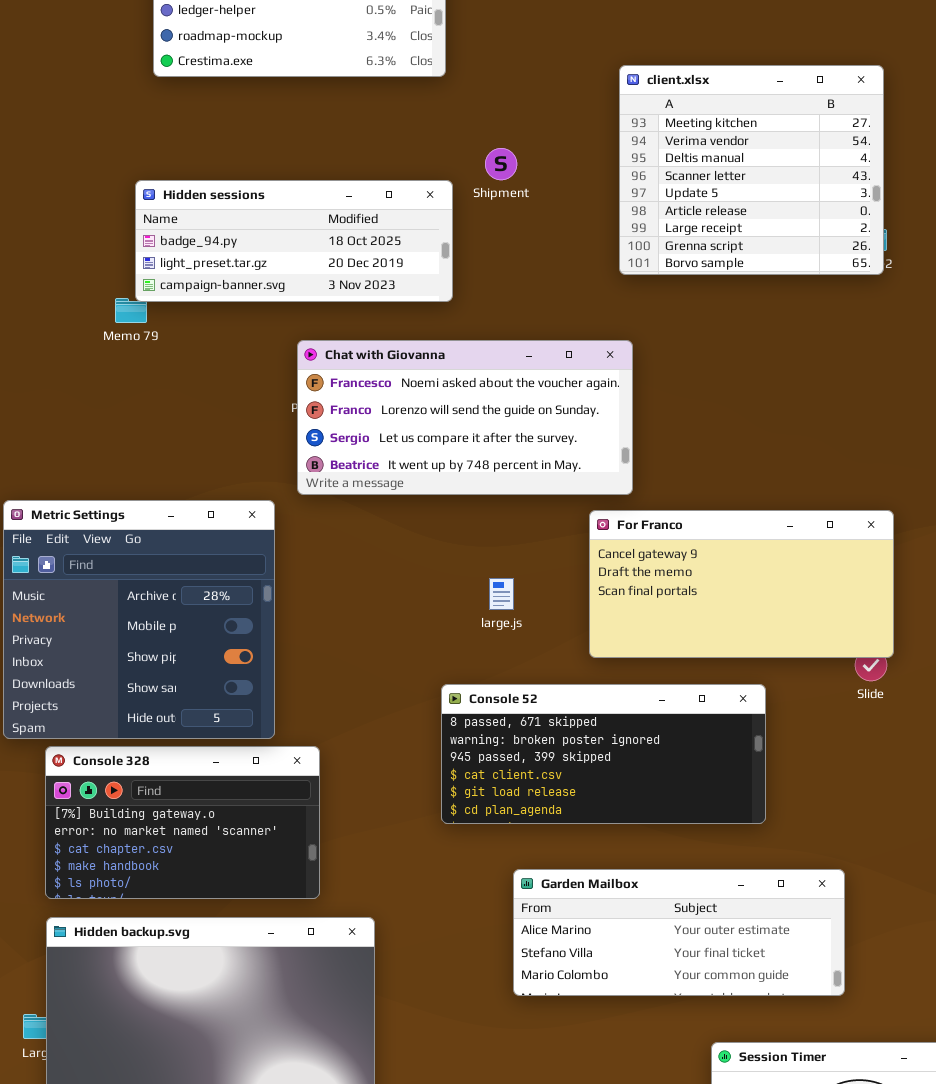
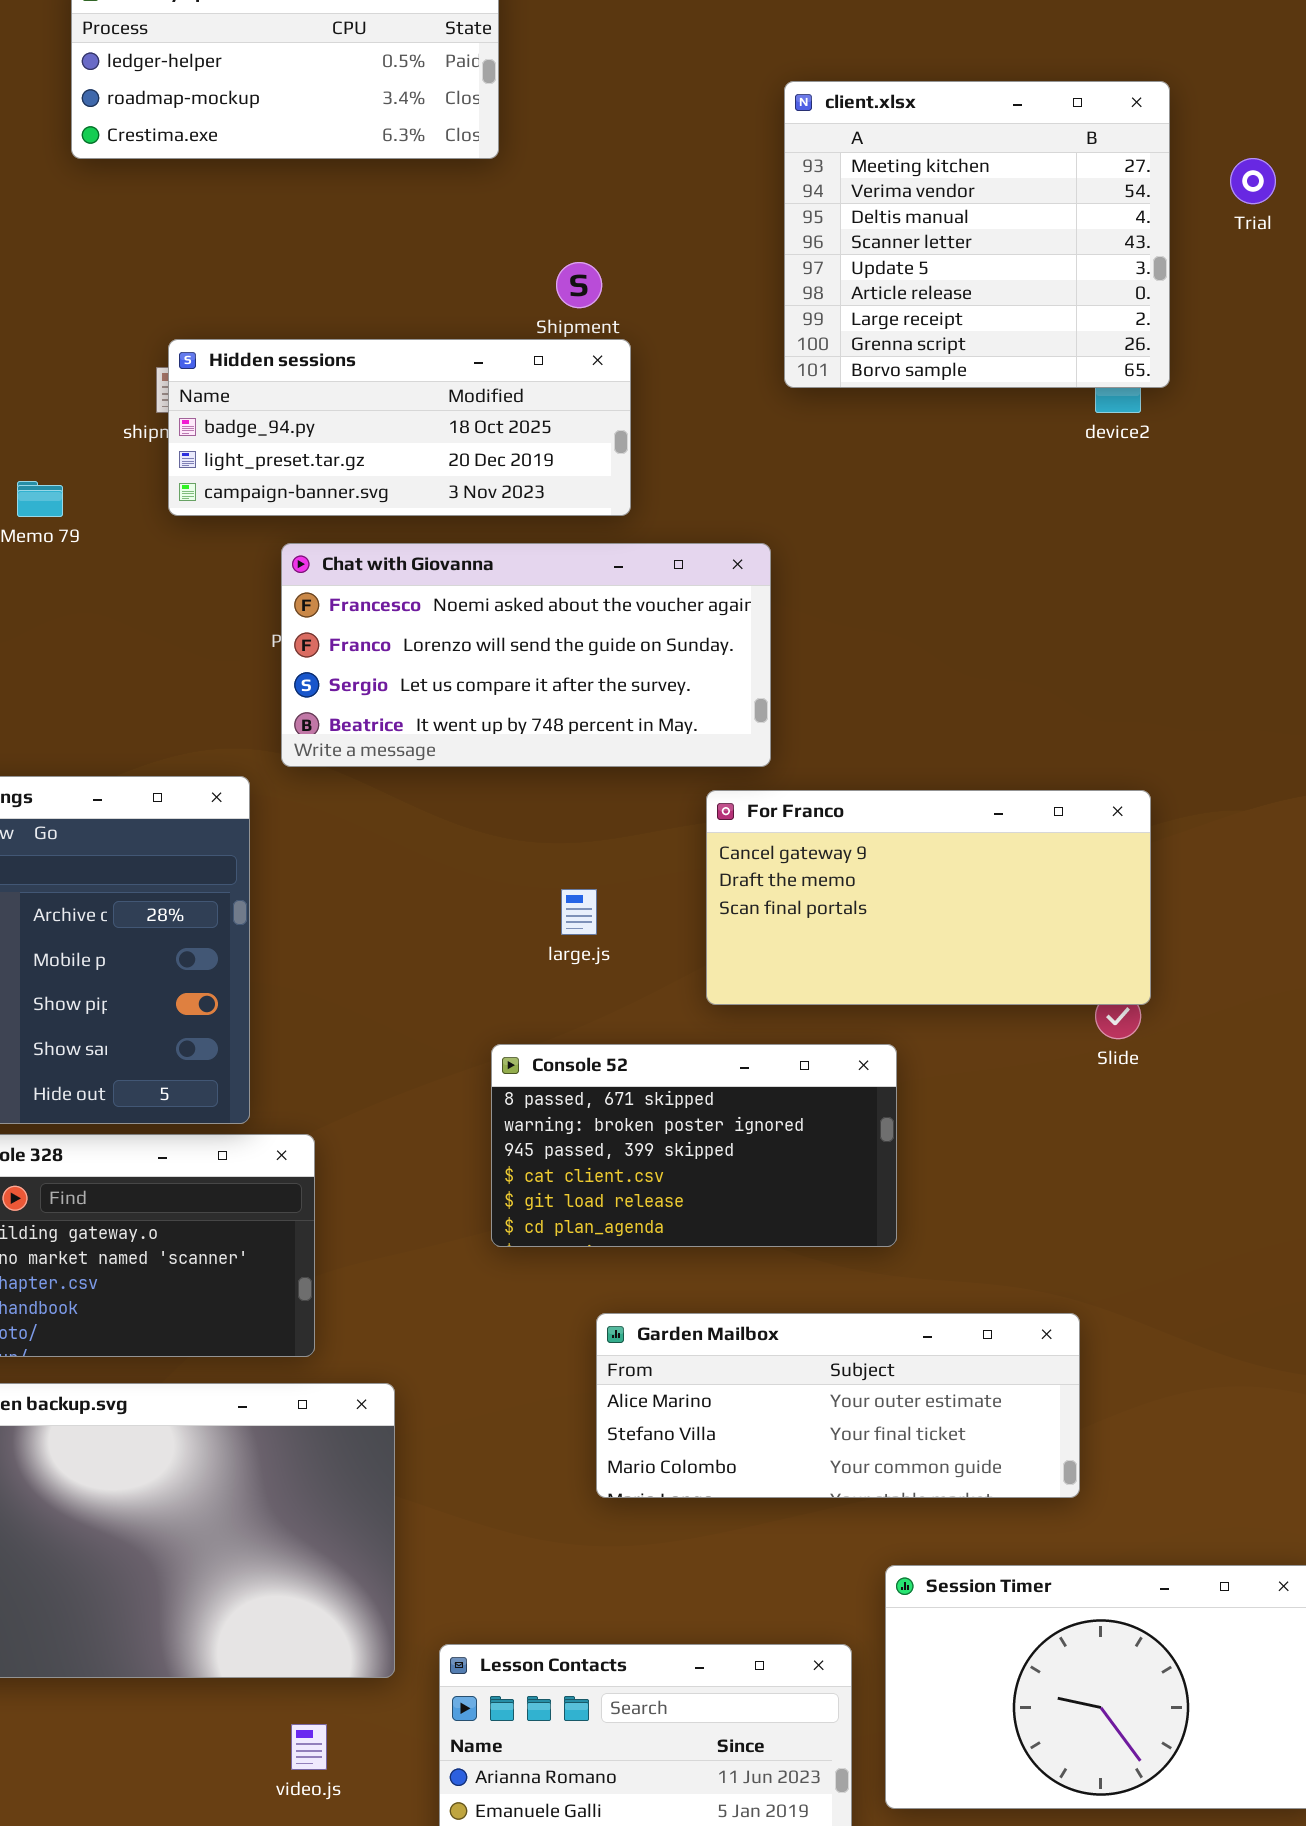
client.xlsx: [619,65,884,275] -> [784,81,1170,388], moved
Hidden sessions: [135,180,453,302] -> [168,339,631,516], moved
Console 52: [441,684,766,824] -> [491,1044,897,1247], resized

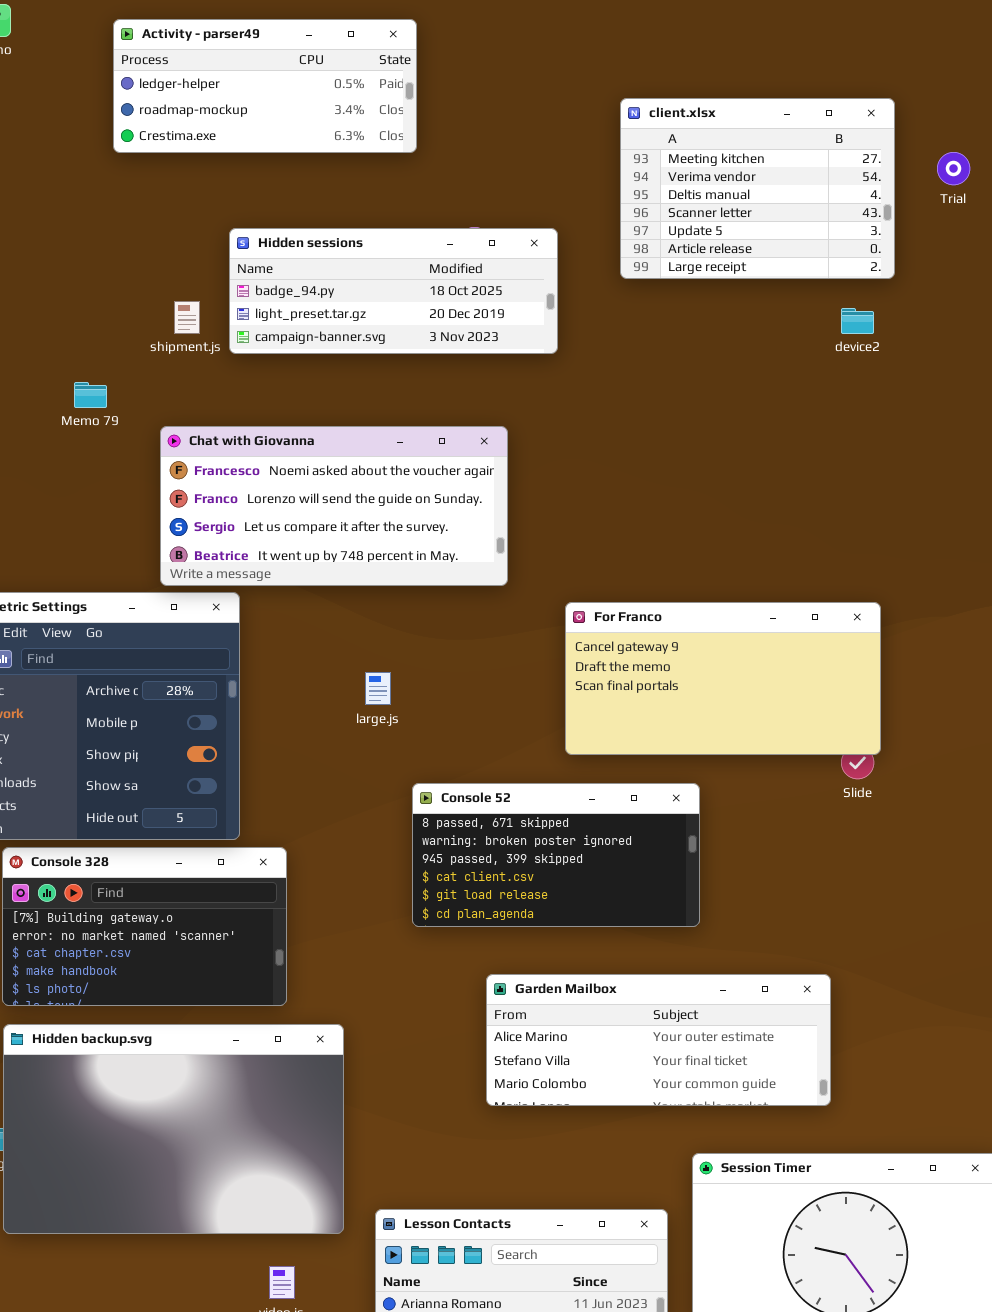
client.xlsx: [784,81,1170,388] -> [620,98,895,279], resized
Hidden sessions: [168,339,631,516] -> [229,228,558,354], moved
Chat with Giovanna: [281,543,771,767] -> [160,426,508,586], moved
large.js: [561,889,597,935] -> [365,672,391,705], moved

